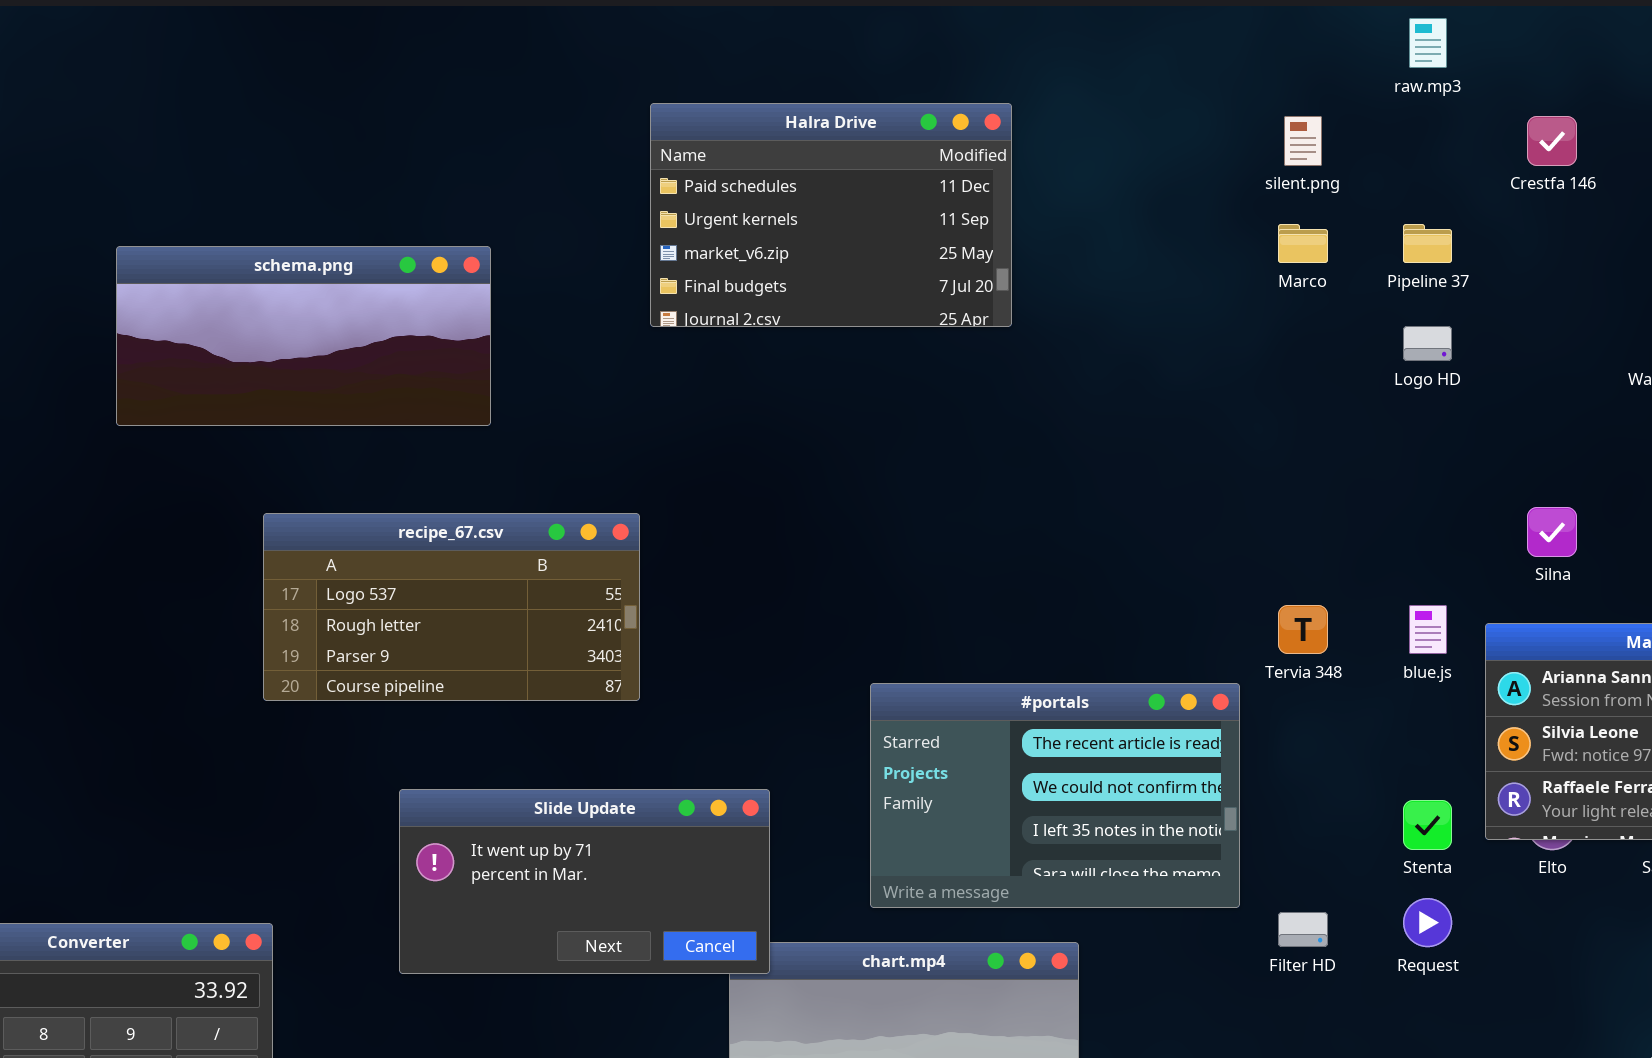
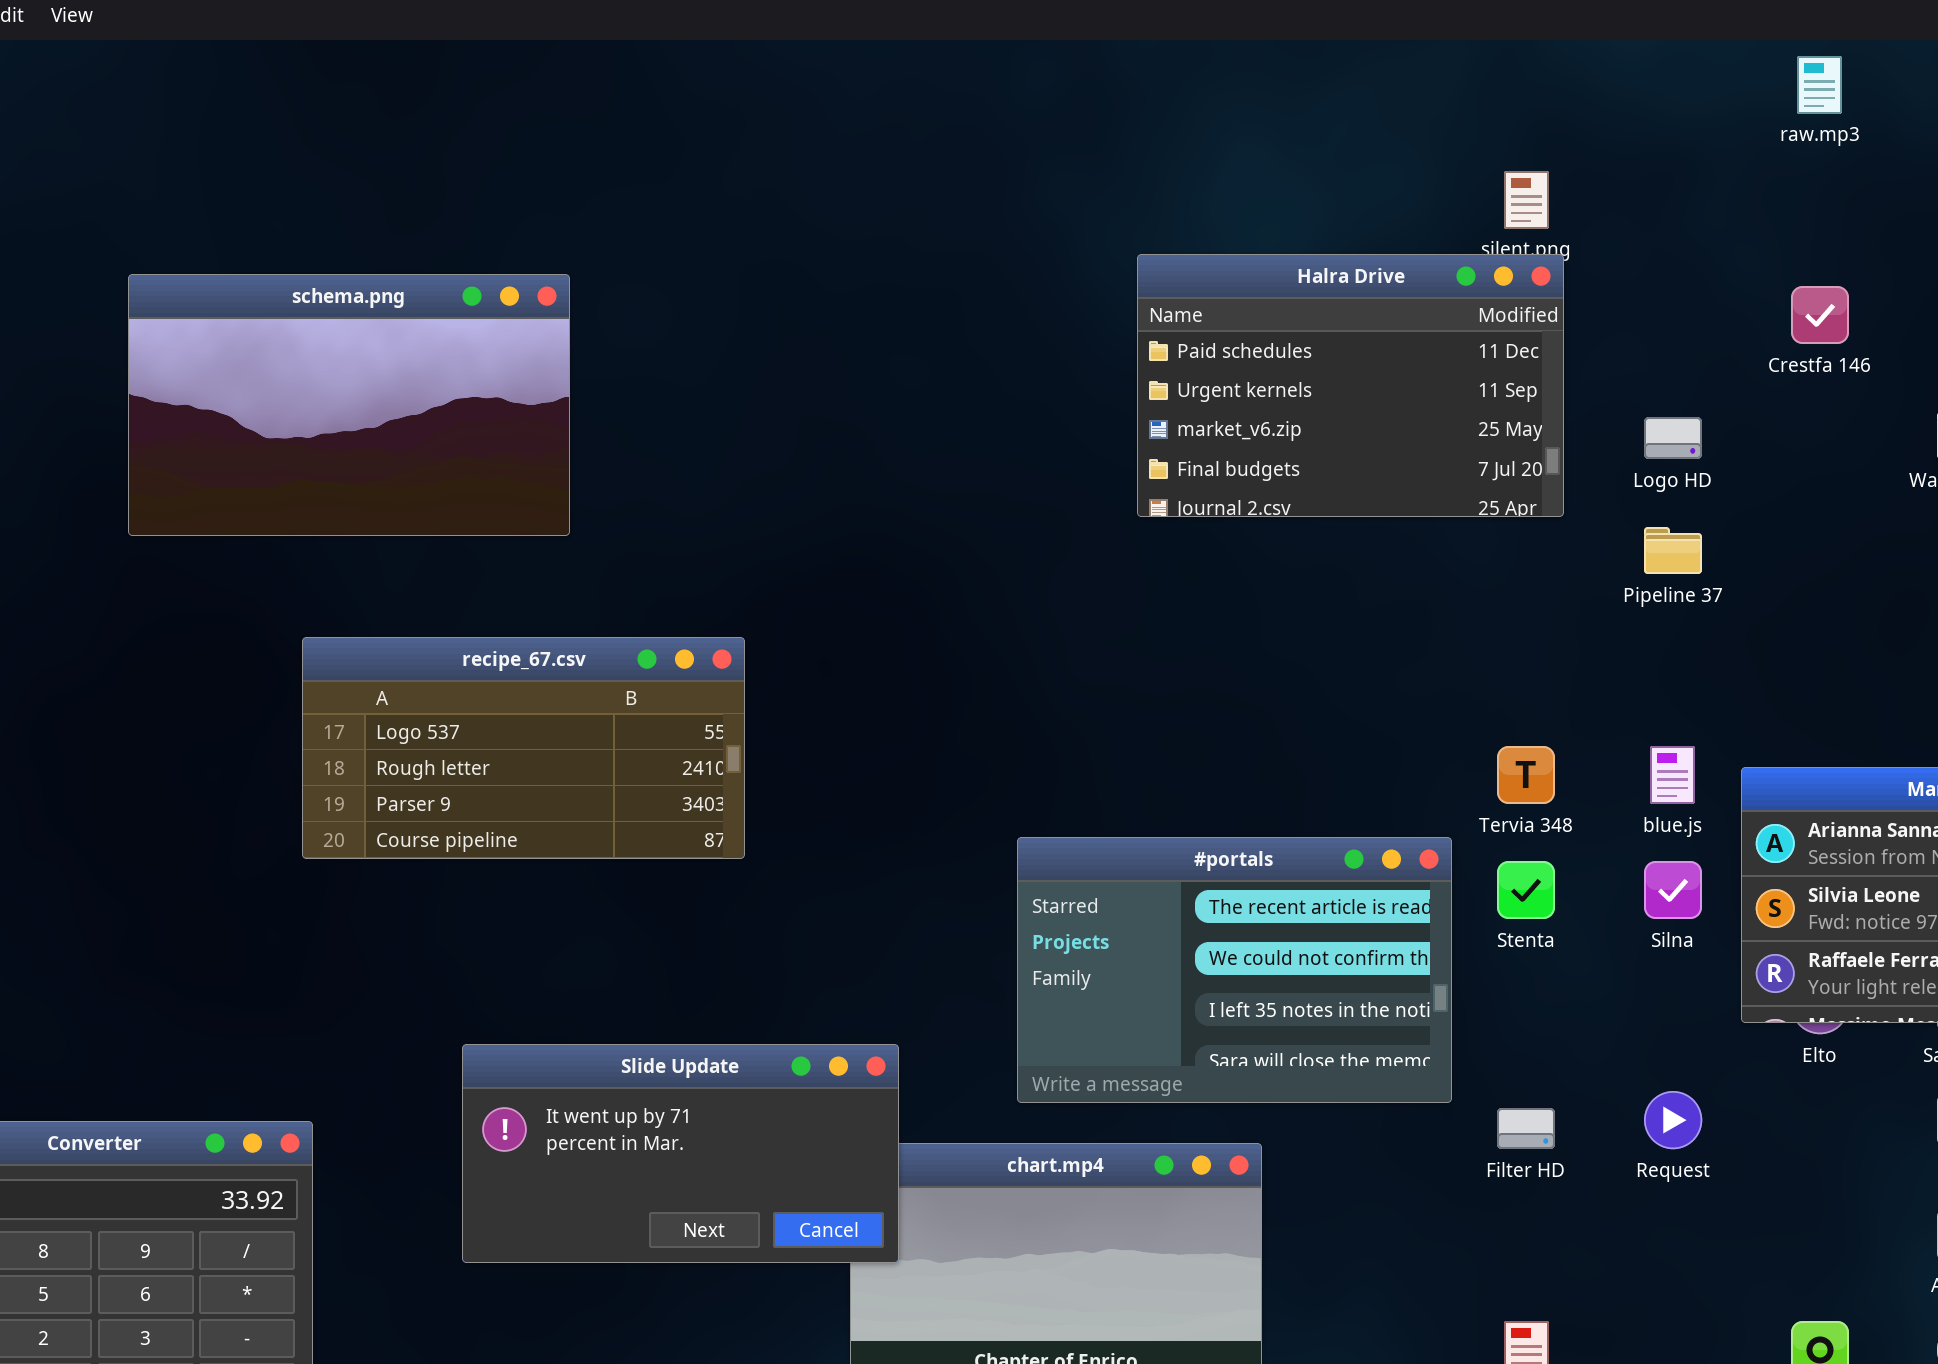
raw.mp3: [1409,18,1447,68] -> [1797,56,1842,114], moved
Halra Drive: [650,103,1012,327] -> [1137,254,1564,517], moved
Crestfa 146: [1527,116,1577,166] -> [1791,286,1849,344], moved
Pipeline 37: [1403,224,1452,263] -> [1644,527,1702,574], moved
schema.png: [116,246,491,426] -> [128,274,570,536], resized
Silna: [1527,507,1577,557] -> [1644,861,1702,919], moved
Slide Update: [399,789,770,974] -> [462,1044,899,1263], moved
Stenta: [1403,800,1452,850] -> [1497,861,1555,919], moved

